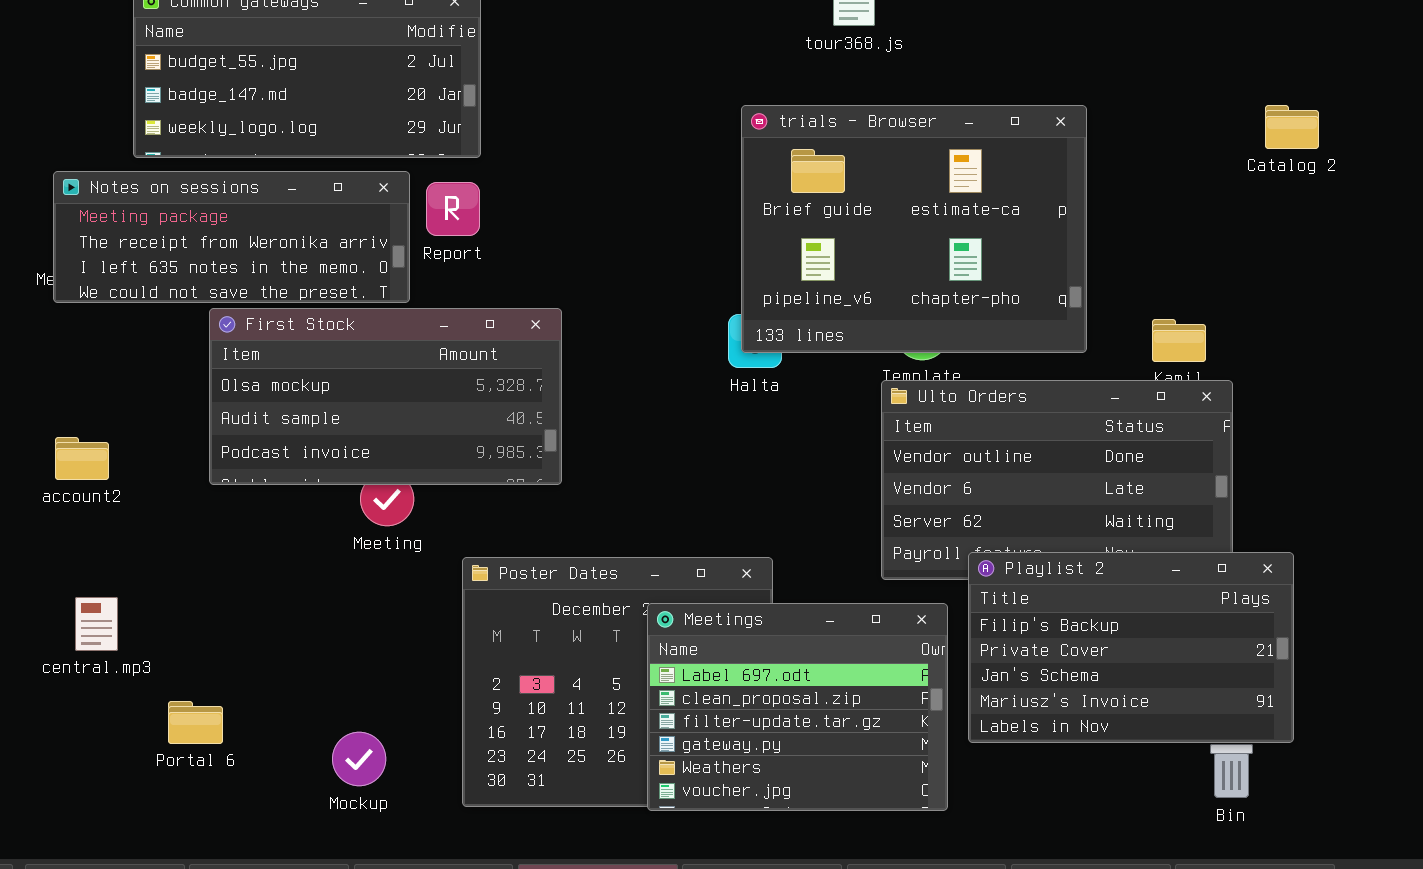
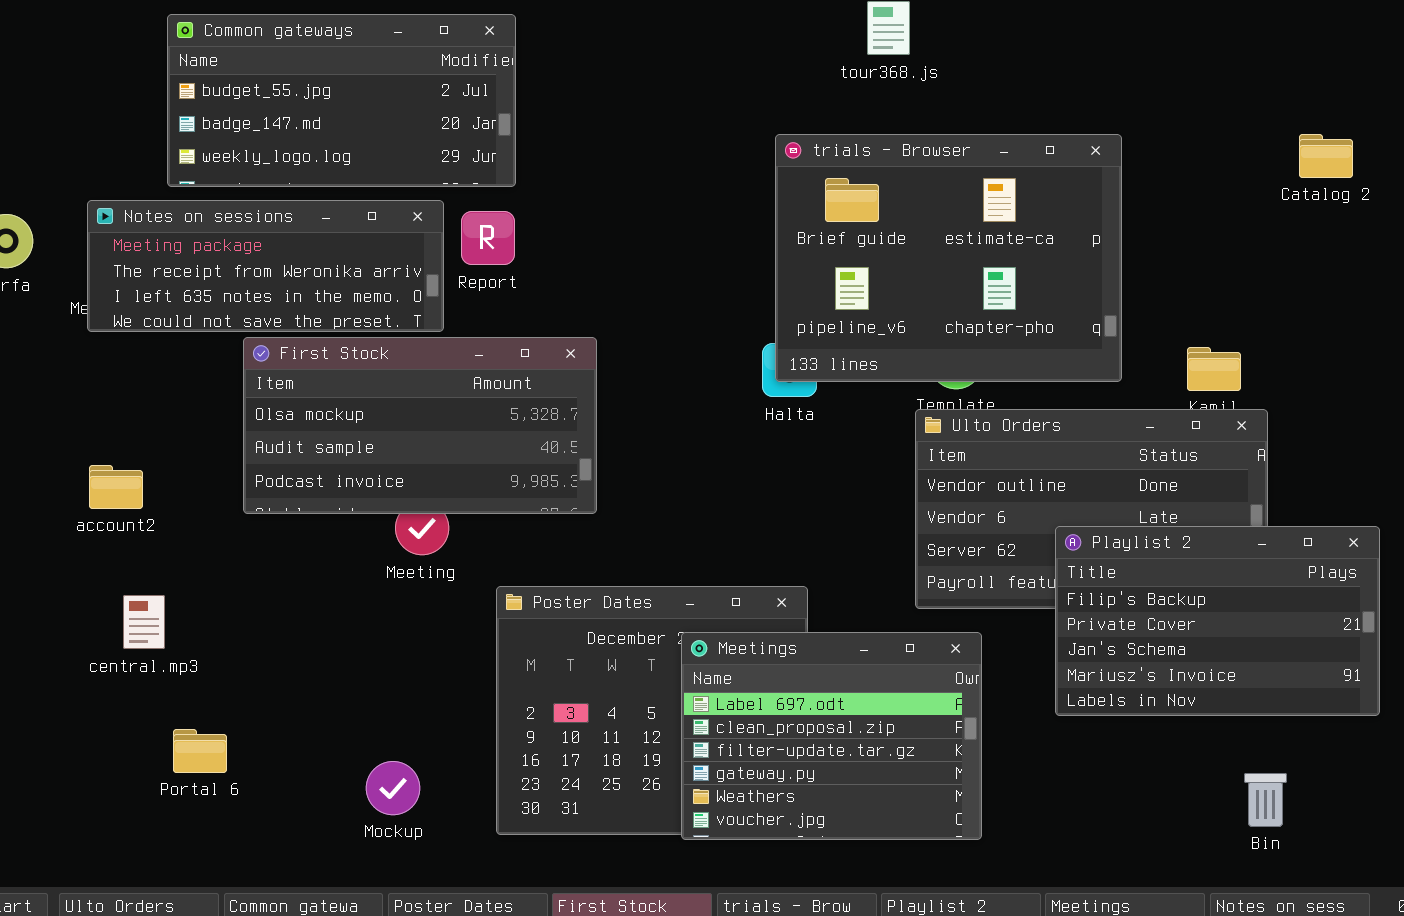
Playlist 2: [968,552,1294,743] -> [1055,526,1380,716], moved
central.mp3: [75,597,118,651] -> [123,595,165,649], moved
Portal 6: [168,701,223,744] -> [173,729,227,773], moved

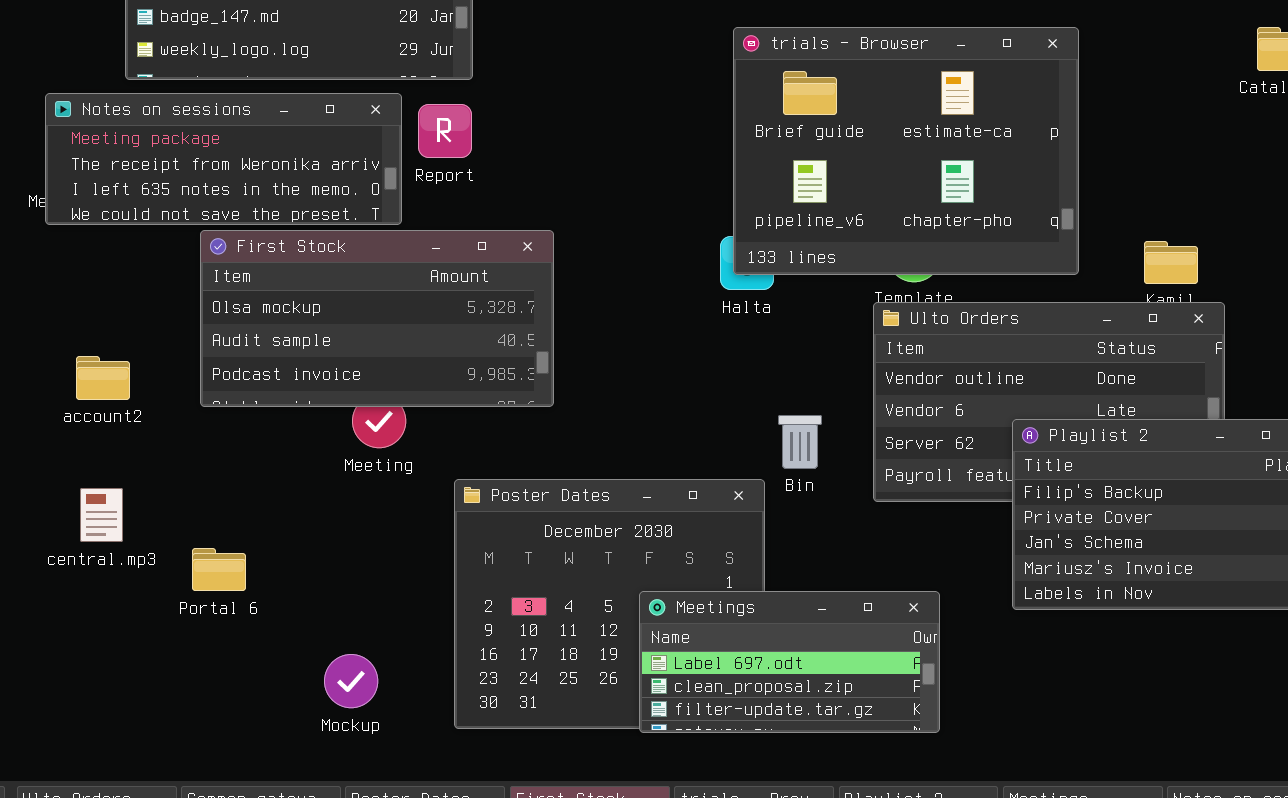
account2: [89,465,143,509] -> [76,356,130,400], moved
Meetings: [681,632,982,840] -> [639,591,940,733], resized
Portal 6: [173,729,227,773] -> [192,548,246,591], moved
Bin: [1244,773,1287,827] -> [778,415,822,469], moved

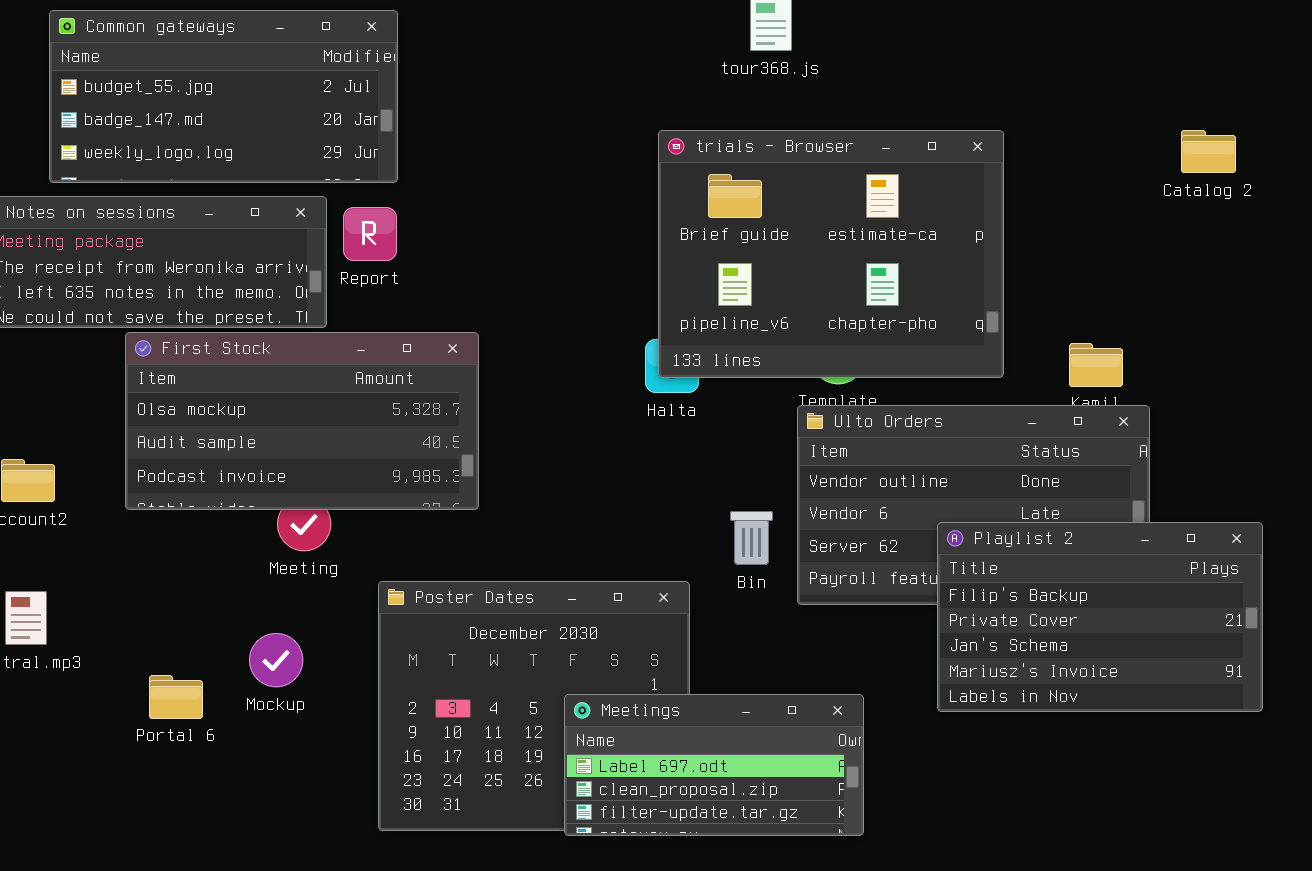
Bin: [778,415,822,469] -> [730,511,773,565], moved
Portal 6: [192,548,246,591] -> [149,675,203,719], moved
Mockup: [324,654,378,708] -> [249,633,303,687], moved

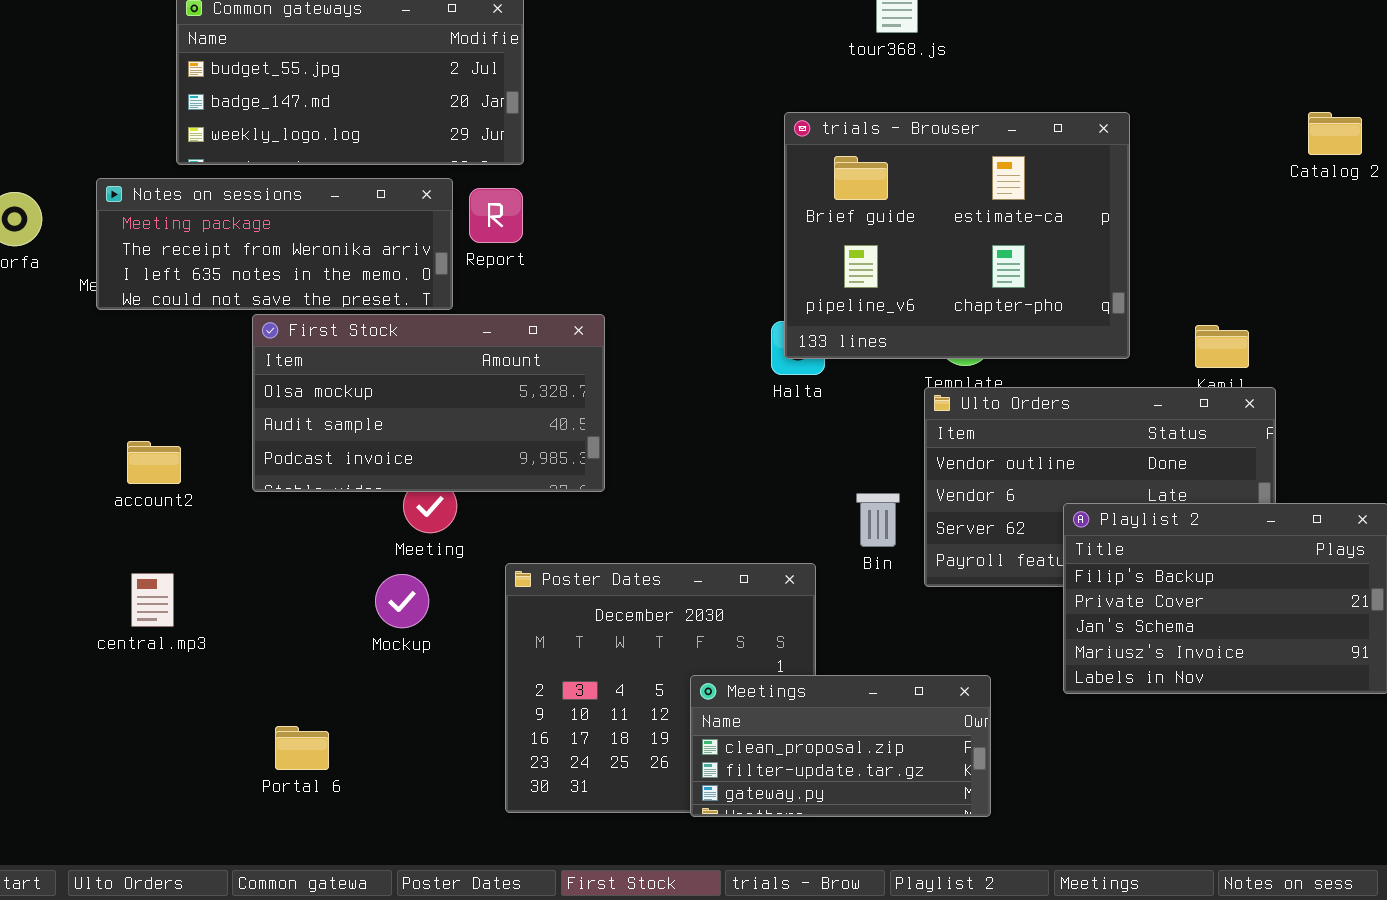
Mockup: [249,633,303,687] -> [375,574,429,628], moved
Portal 6: [149,675,203,719] -> [275,726,329,770], moved
Meetings: [564,694,864,836] -> [690,675,991,817], scrolled down 1 row

